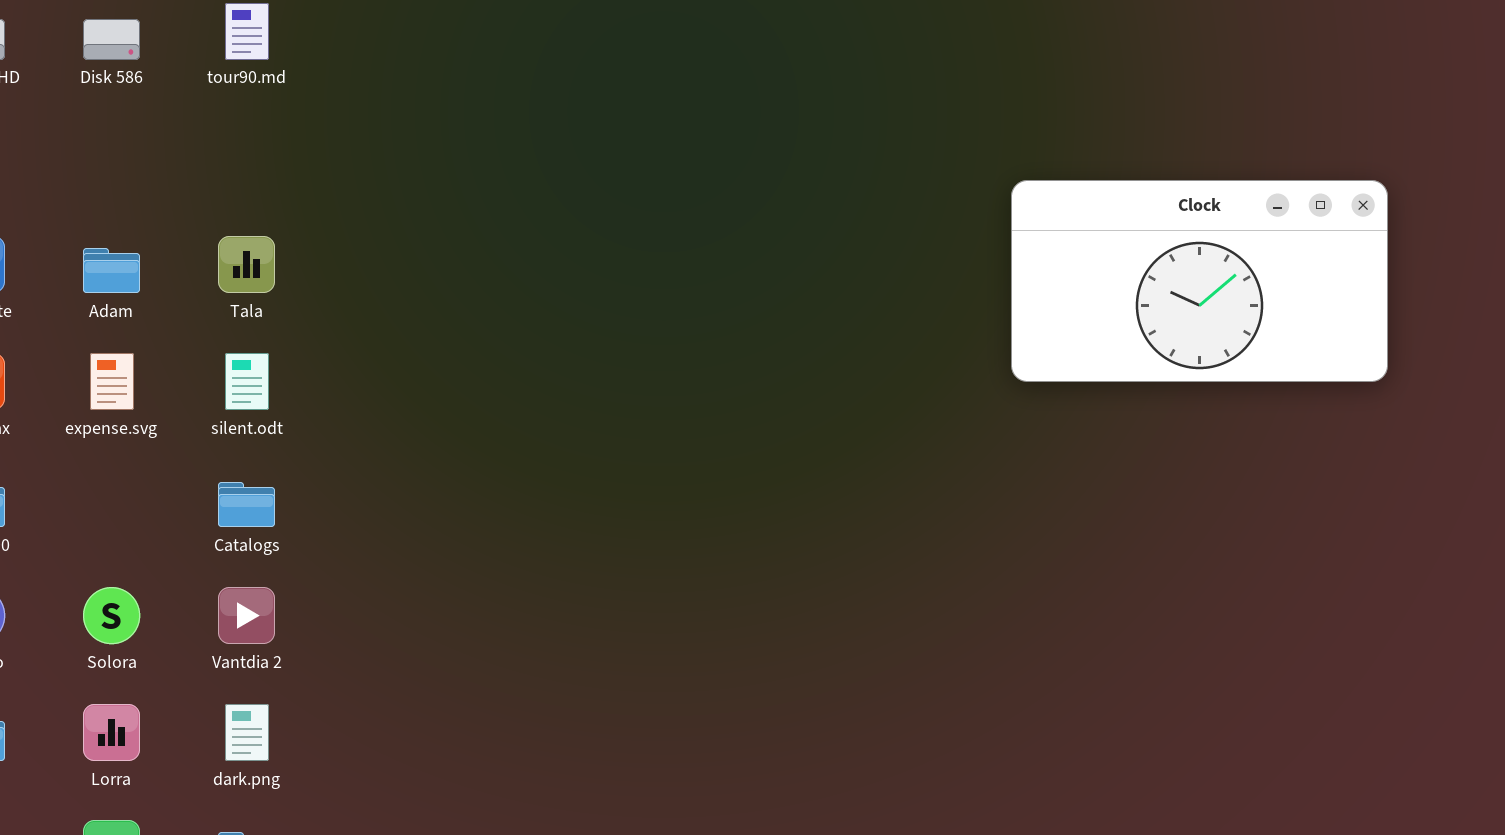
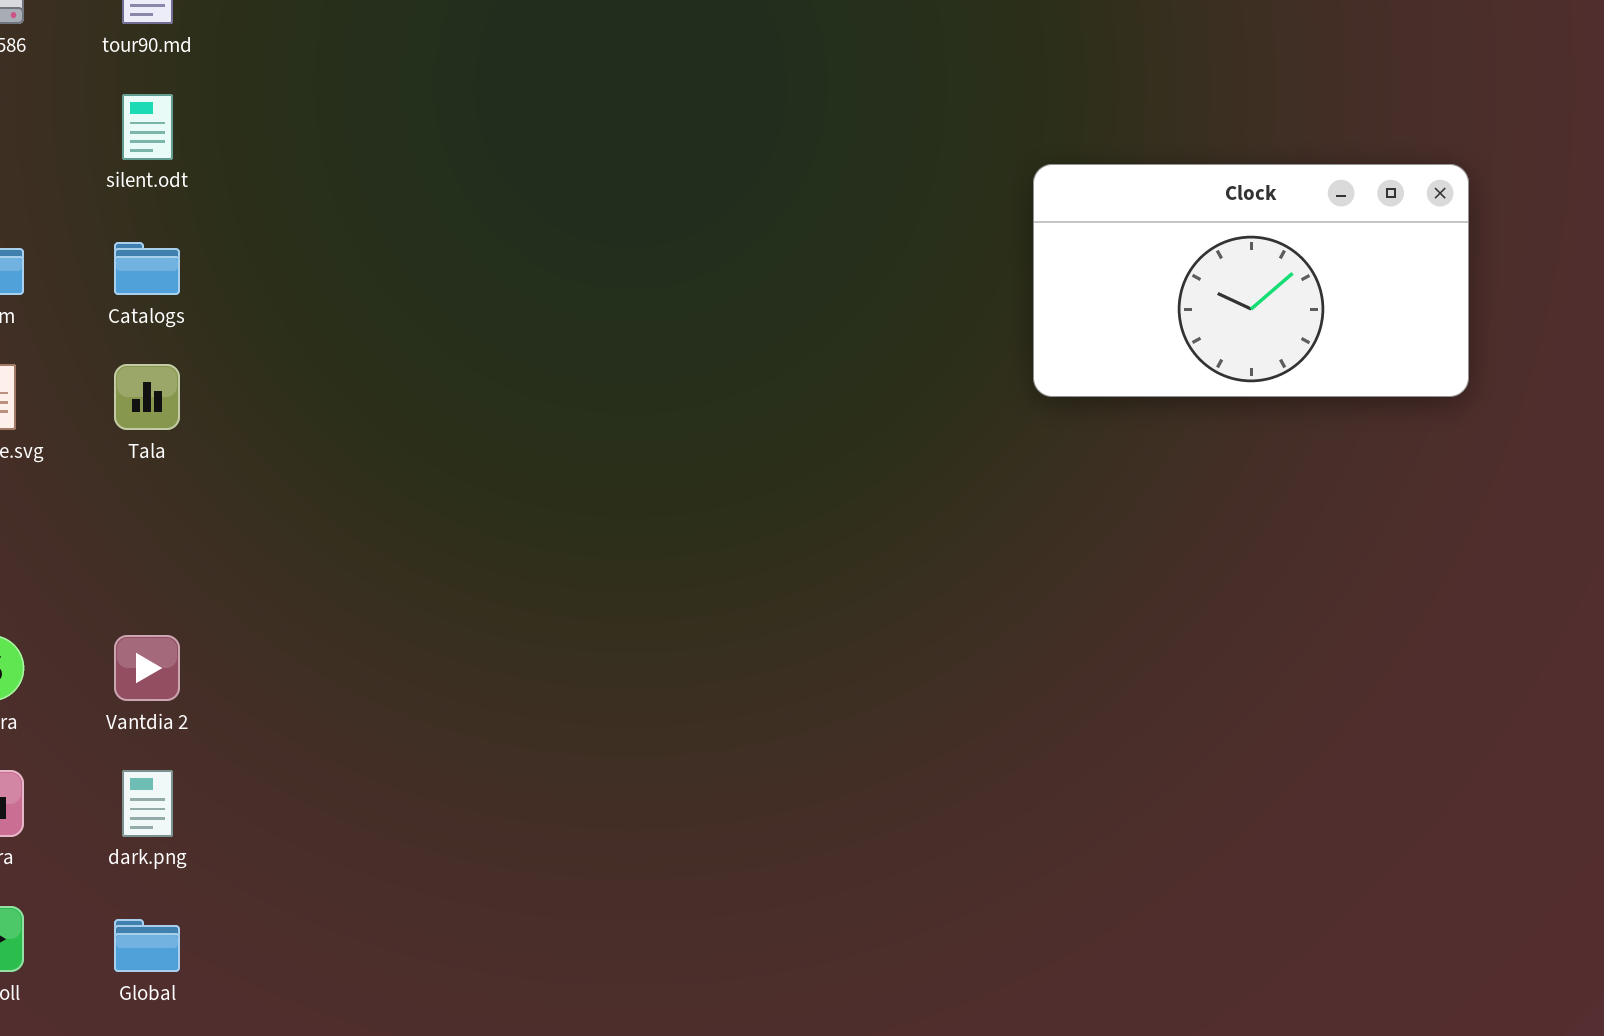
Tala: [218,236,275,293] -> [114,364,180,430], moved
silent.odt: [225,353,269,410] -> [122,94,173,160], moved
Catalogs: [218,482,275,527] -> [114,242,180,295], moved

